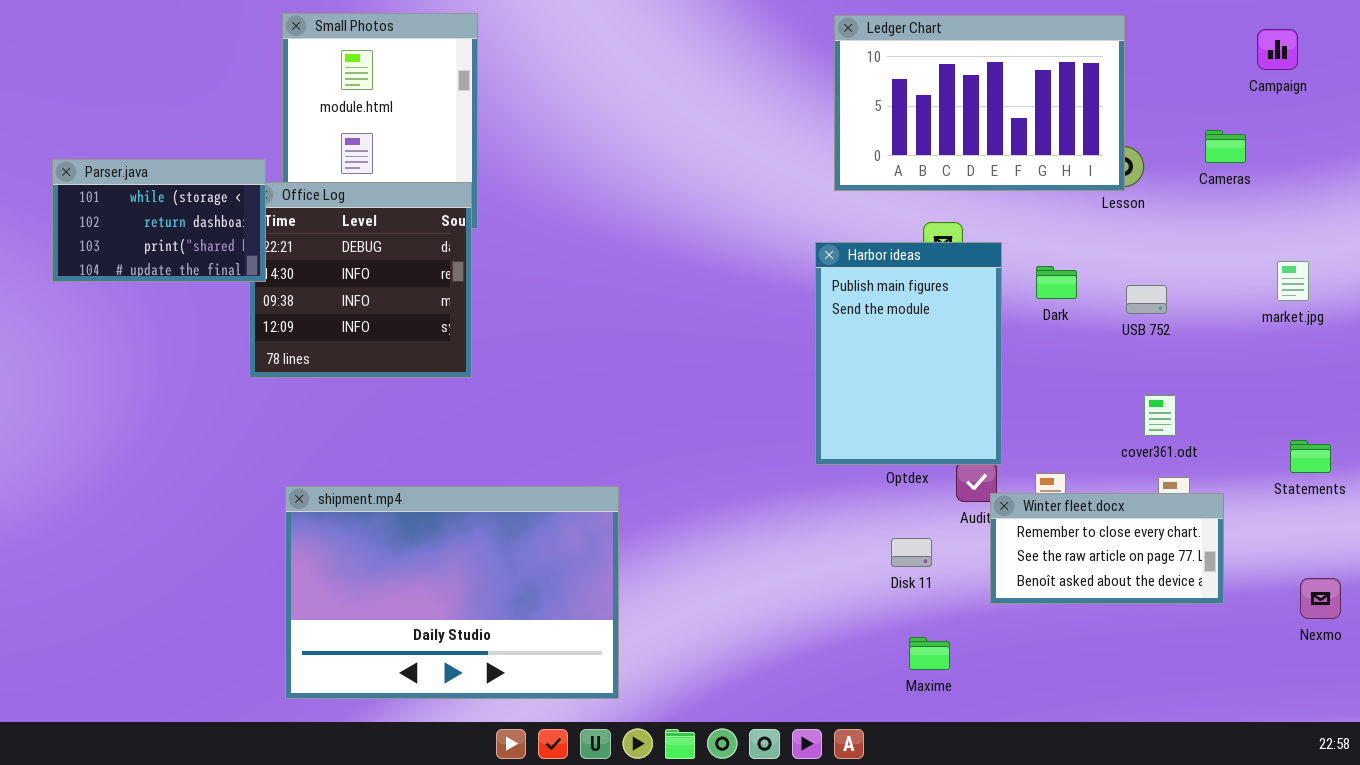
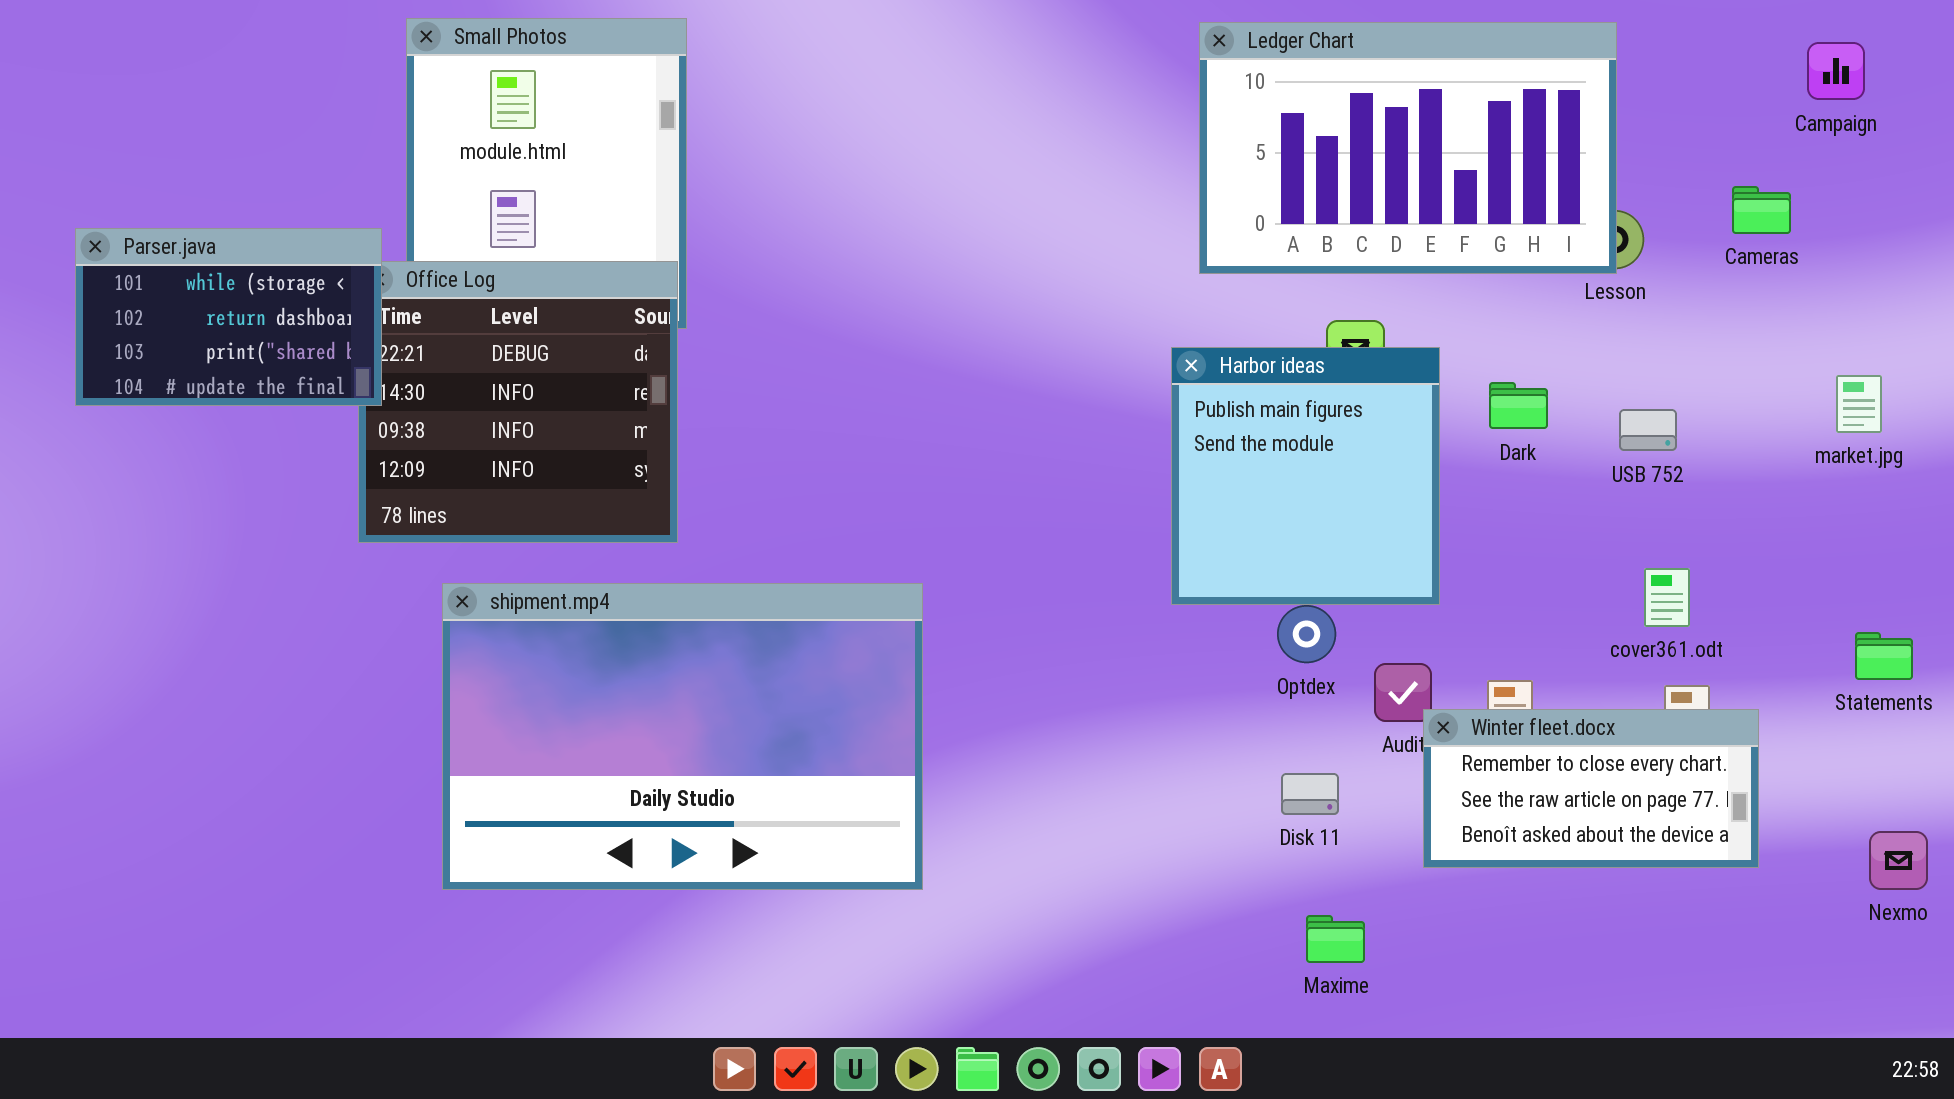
Harbor ideas: [815,242,1002,465] -> [1171,347,1440,605], resized
shipment.mp4: [285,486,619,699] -> [442,583,923,890], moved

